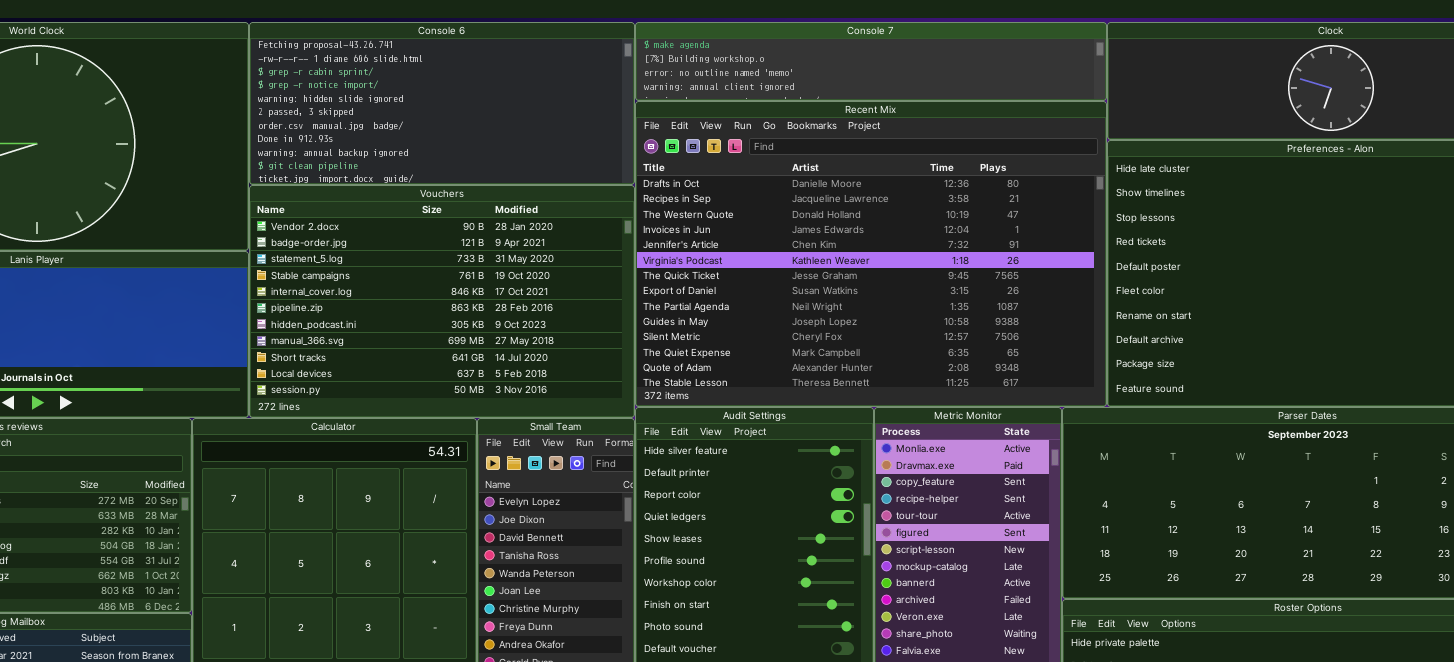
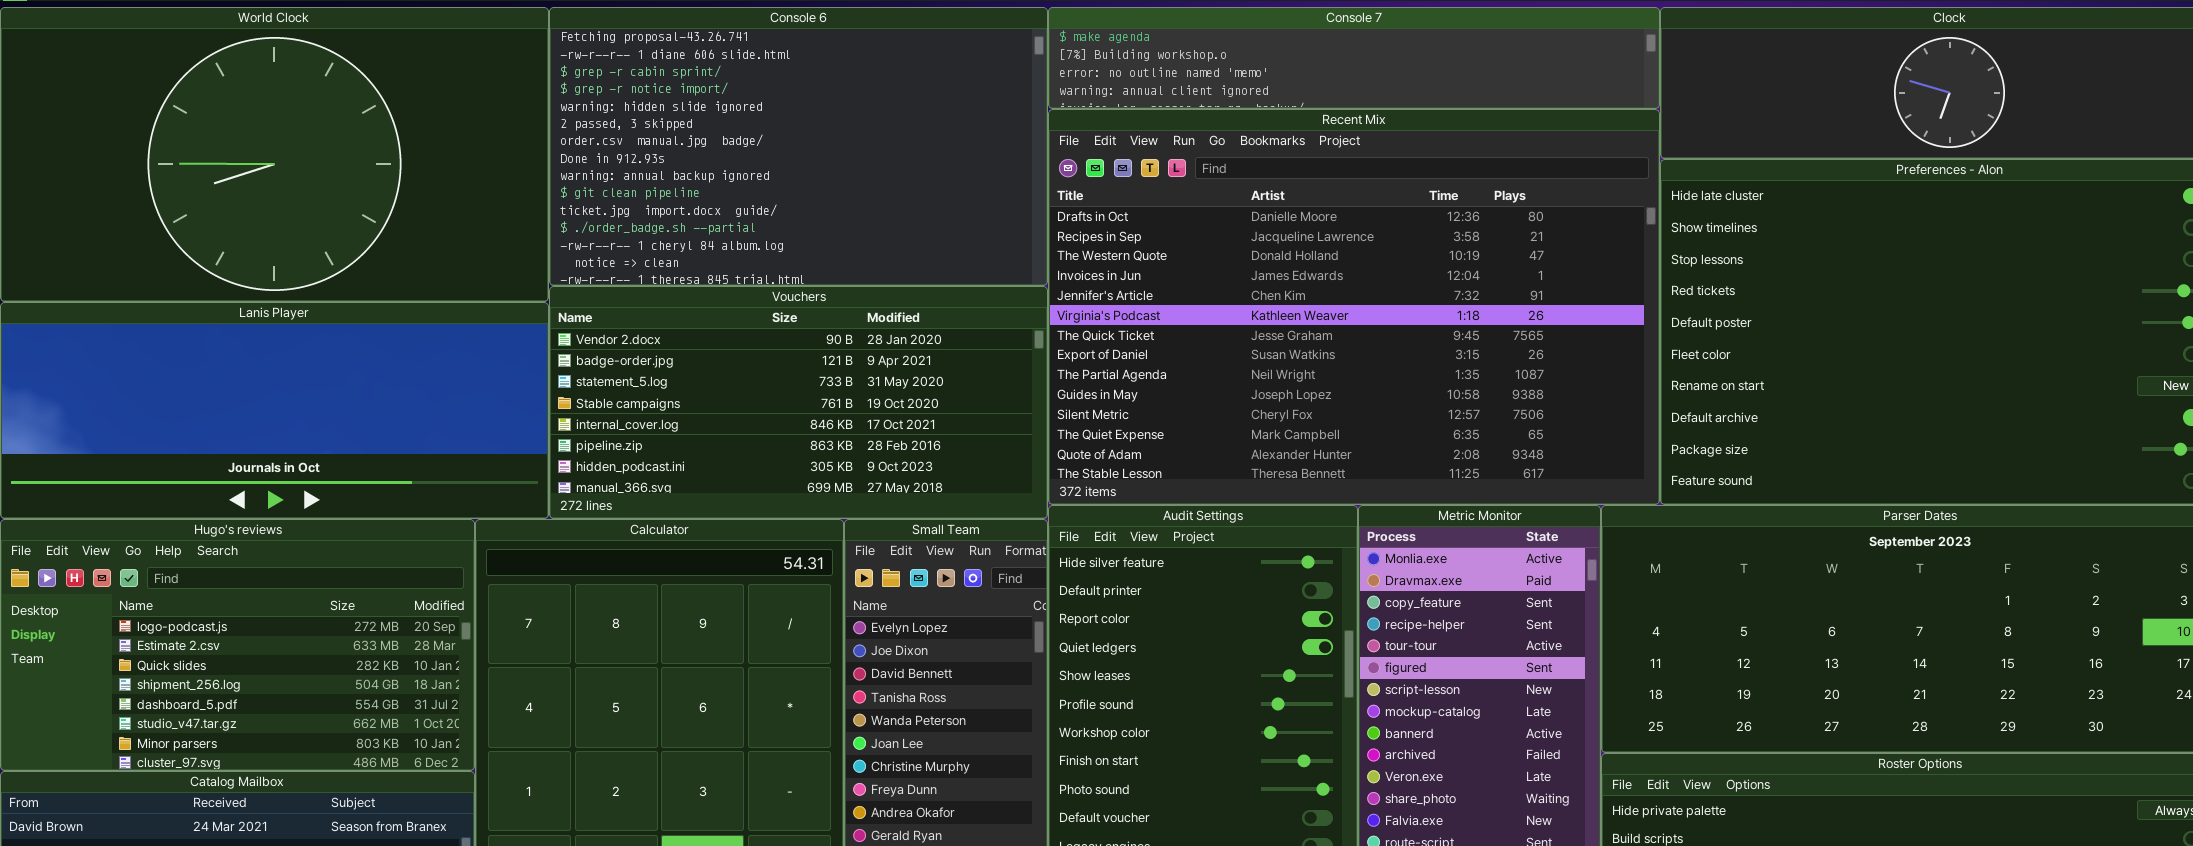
Console 6: [249,22,635,185] -> [549,7,1048,286], resized
Vouchers: [249,185,635,418] -> [549,286,1048,519], resized

